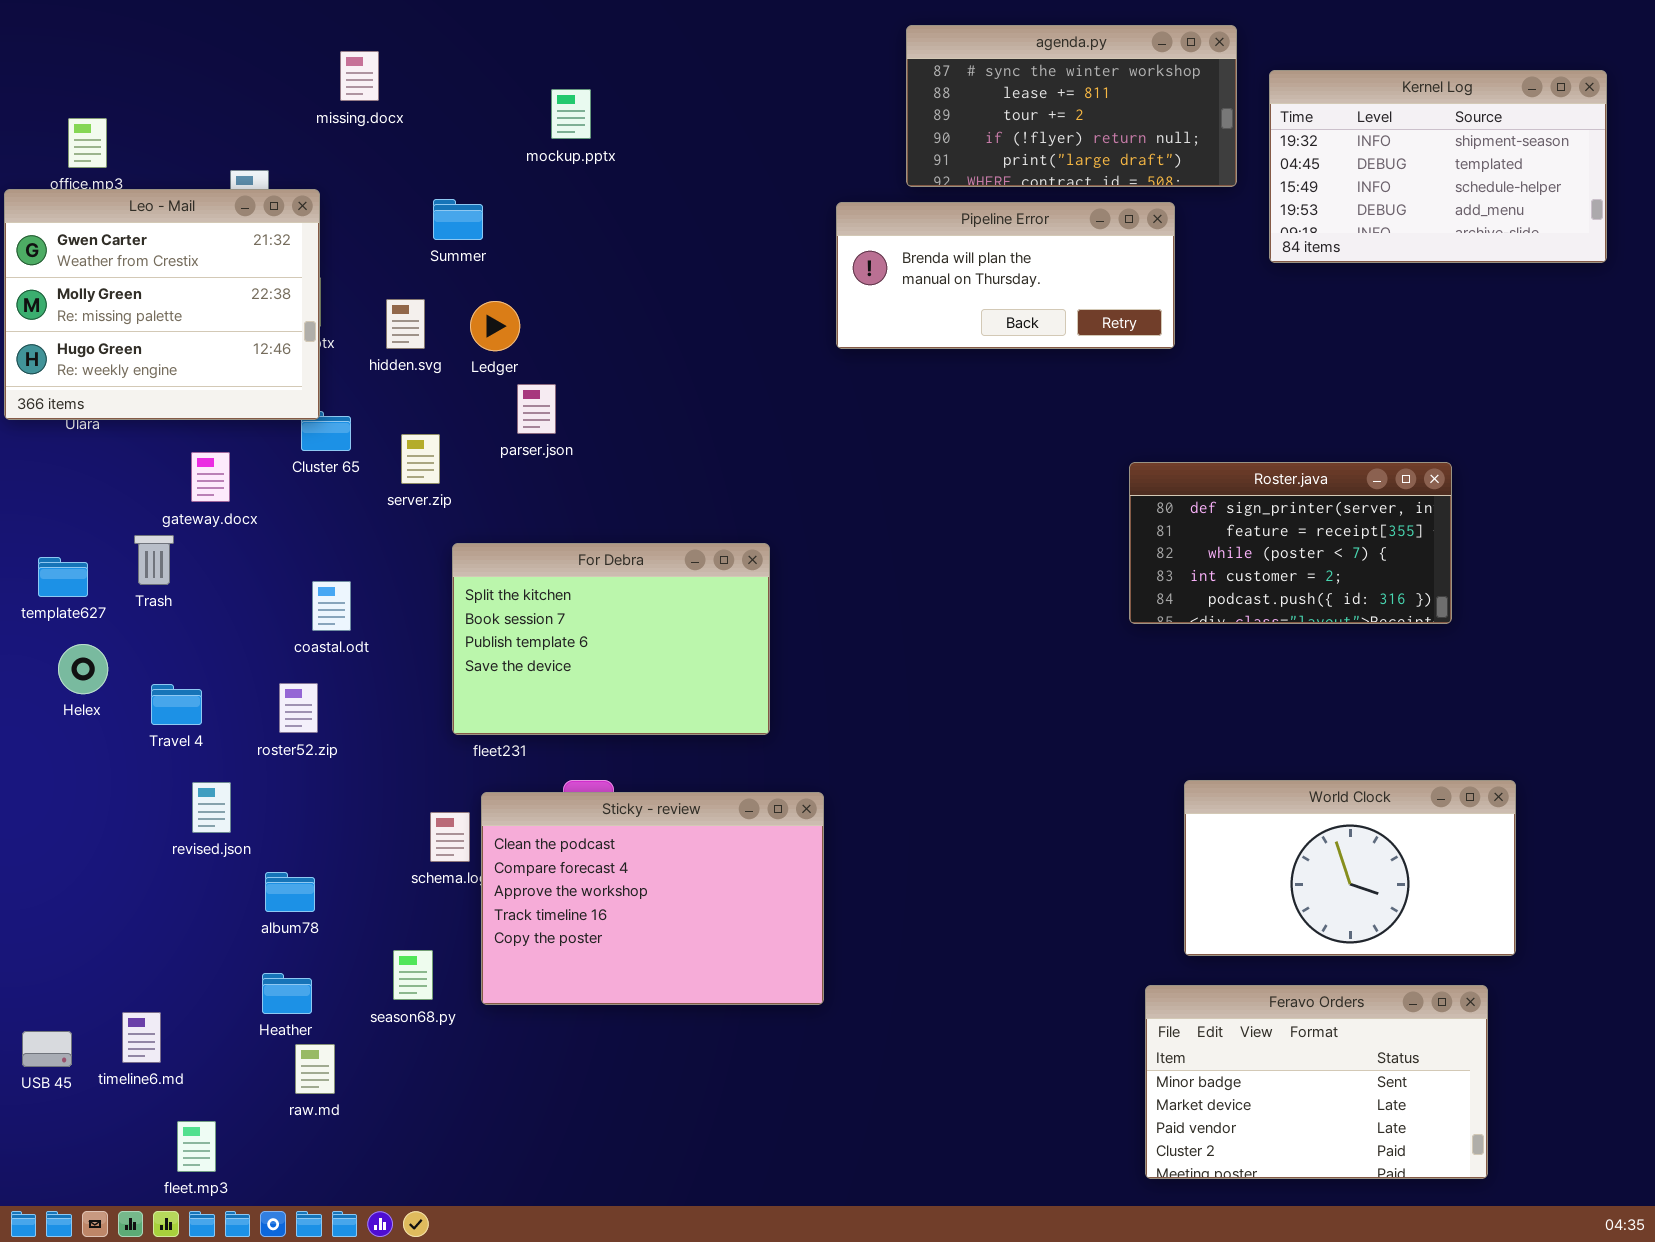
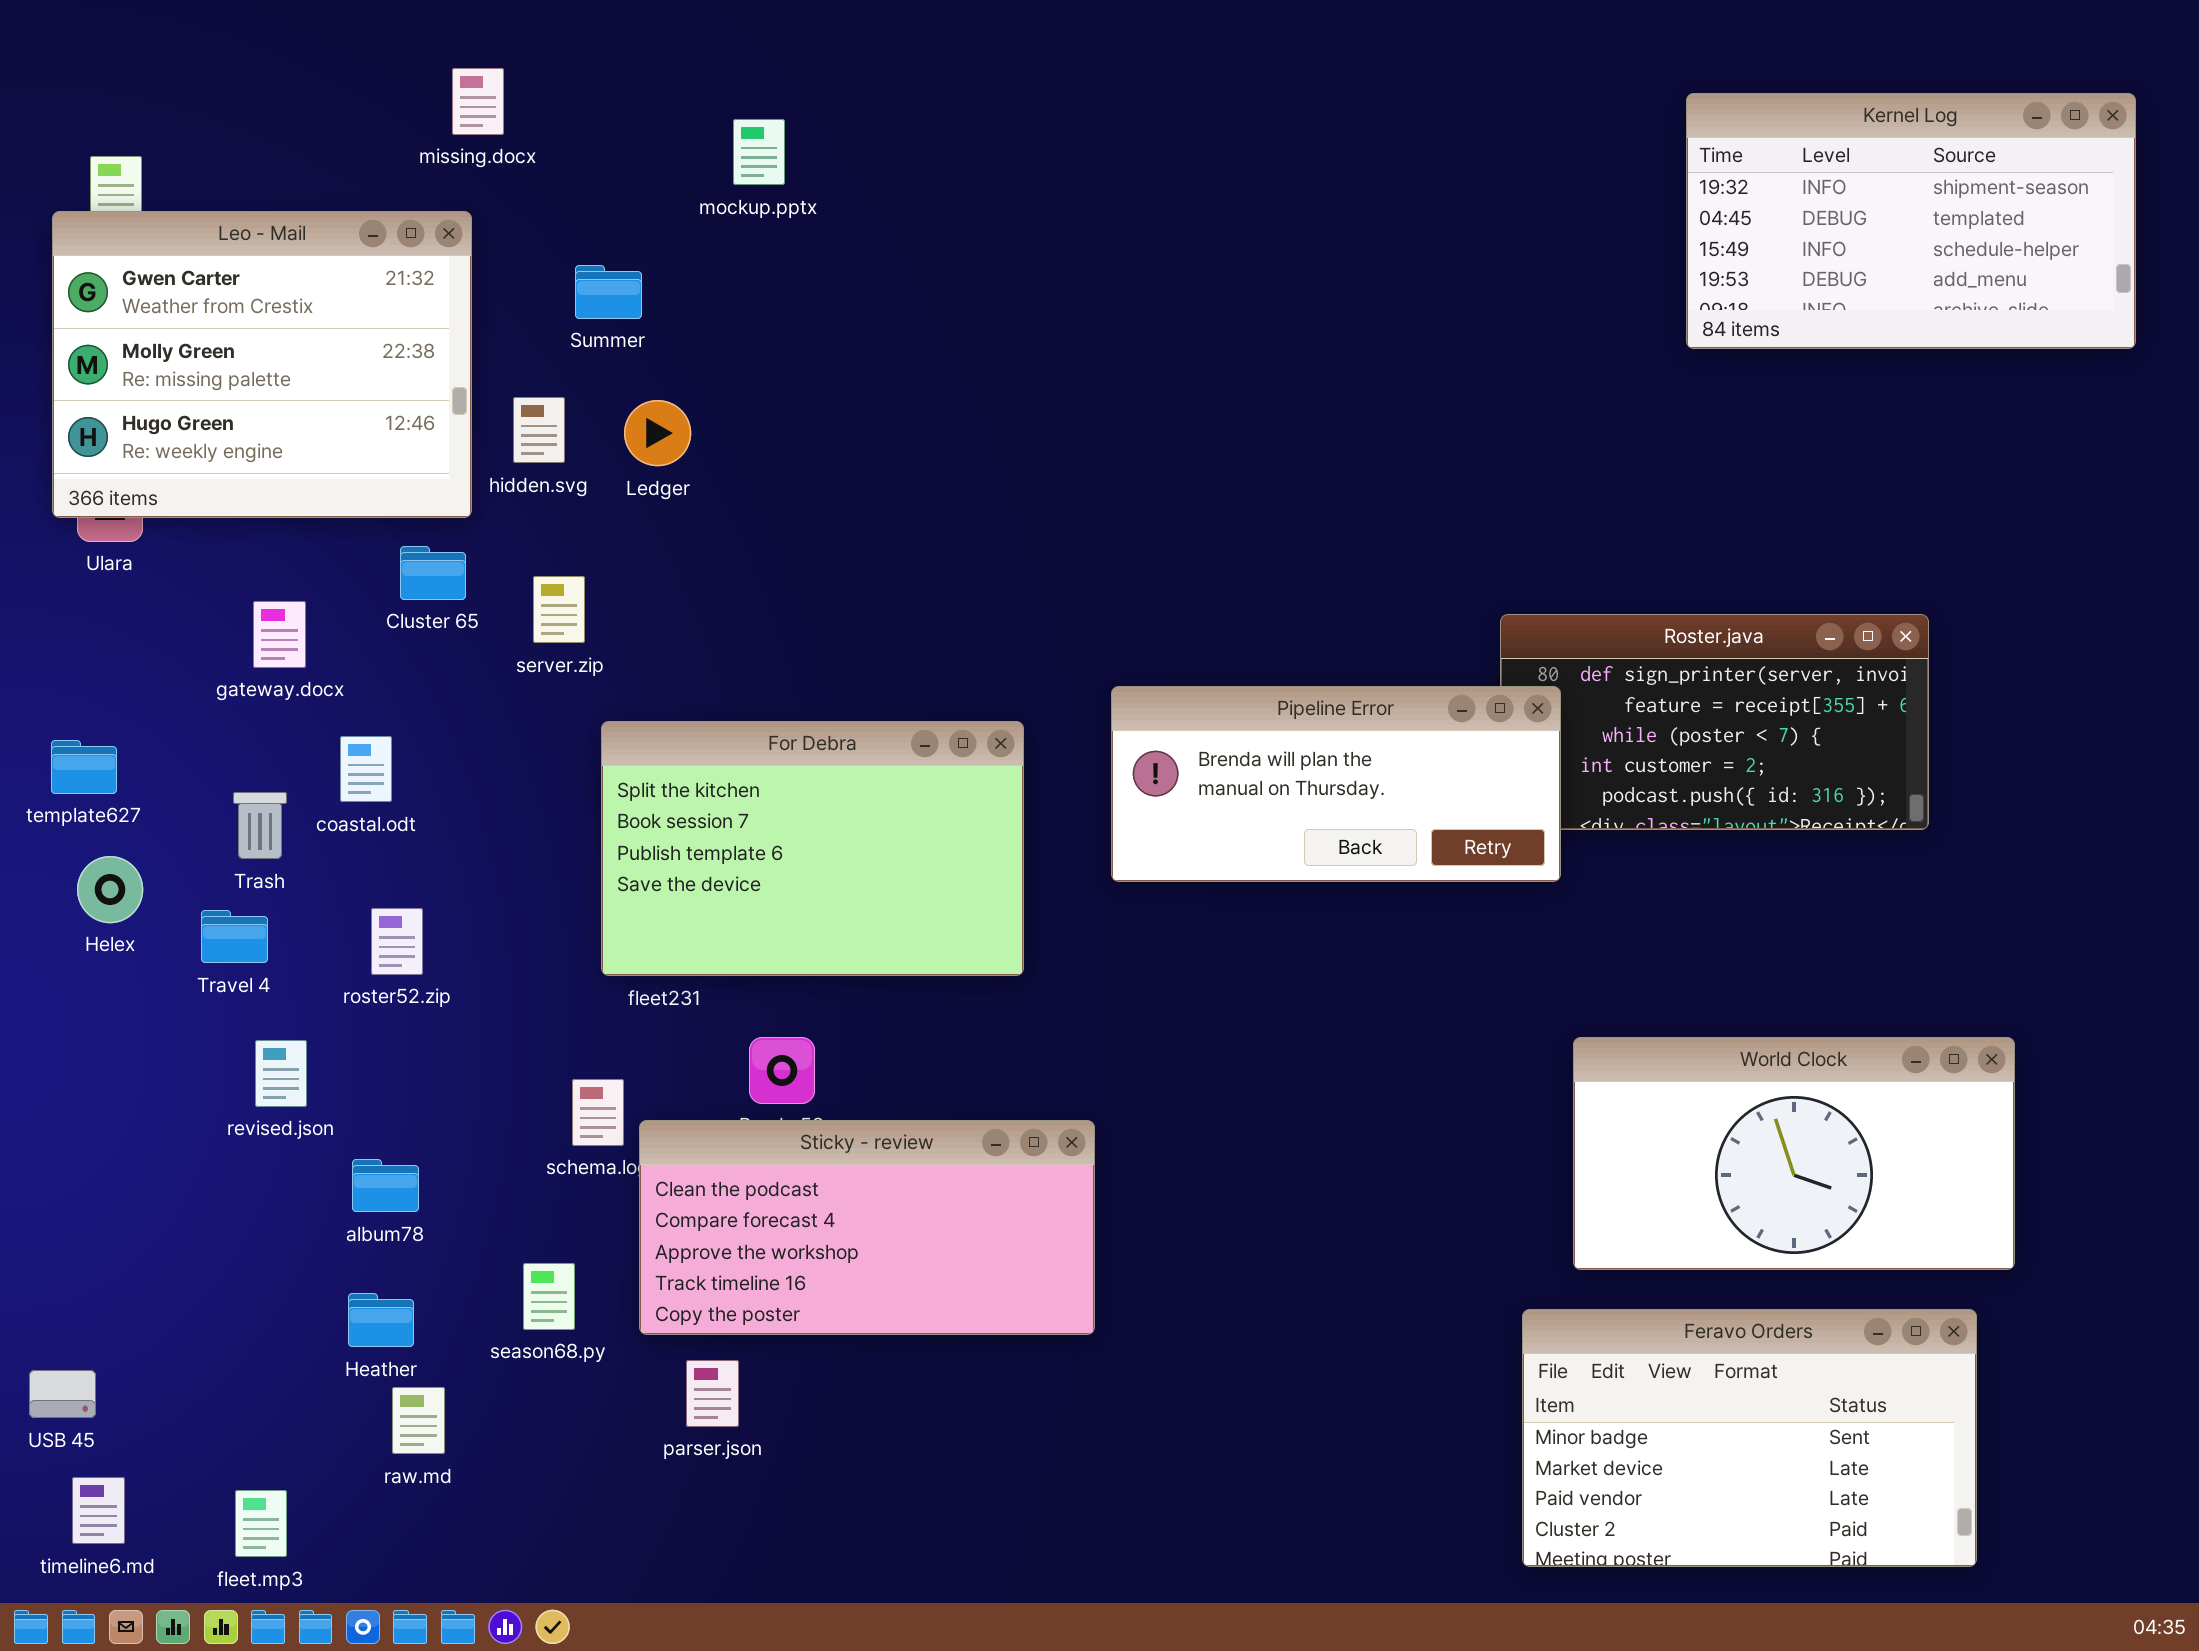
agenda.py: [906,25,1237,187] -> none, closed
Leo - Mail: [4,189,320,420] -> [52,211,472,518], moved
Pipeline Error: [836,202,1175,349] -> [1111,686,1561,882], moved
parser.json: [517,384,556,434] -> [686,1360,739,1427], moved
Trash: [134,535,174,585] -> [233,792,287,859], moved
coastal.odt: [312,581,351,631] -> [340,736,392,802], moved
Sticky - review: [481,792,824,1005] -> [639,1120,1095,1335], resized
timeline6.md: [122,1012,161,1063] -> [72,1477,125,1544], moved

